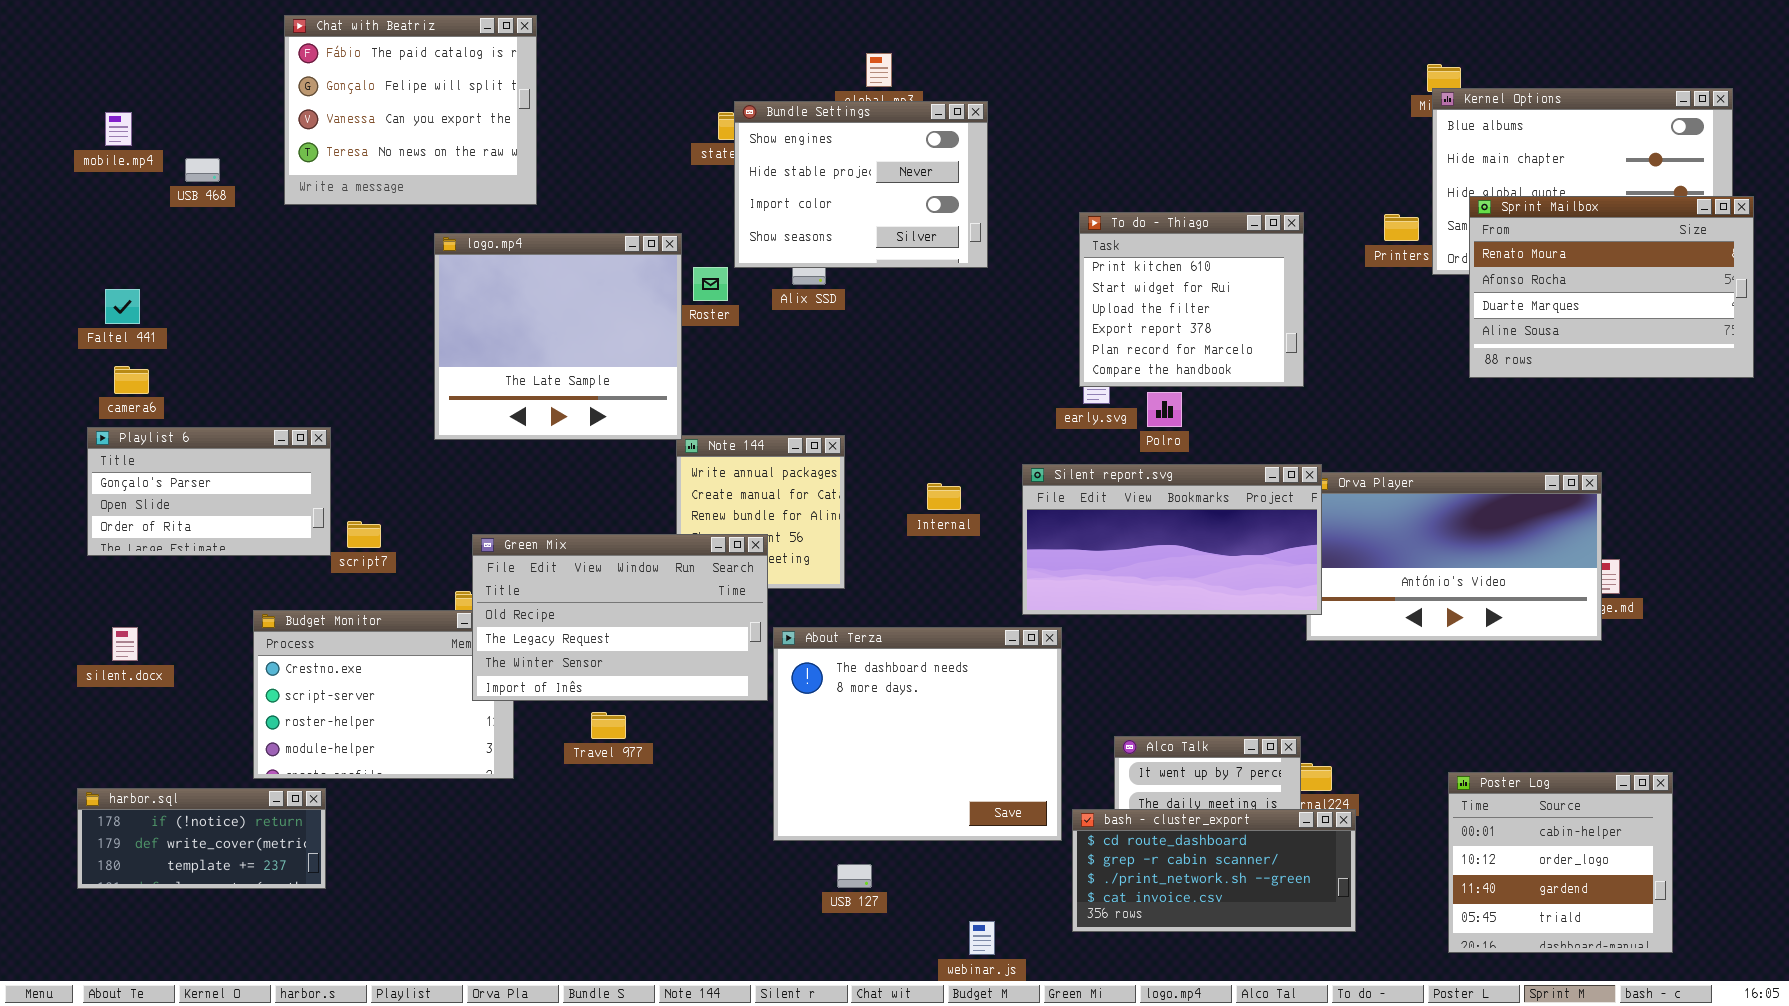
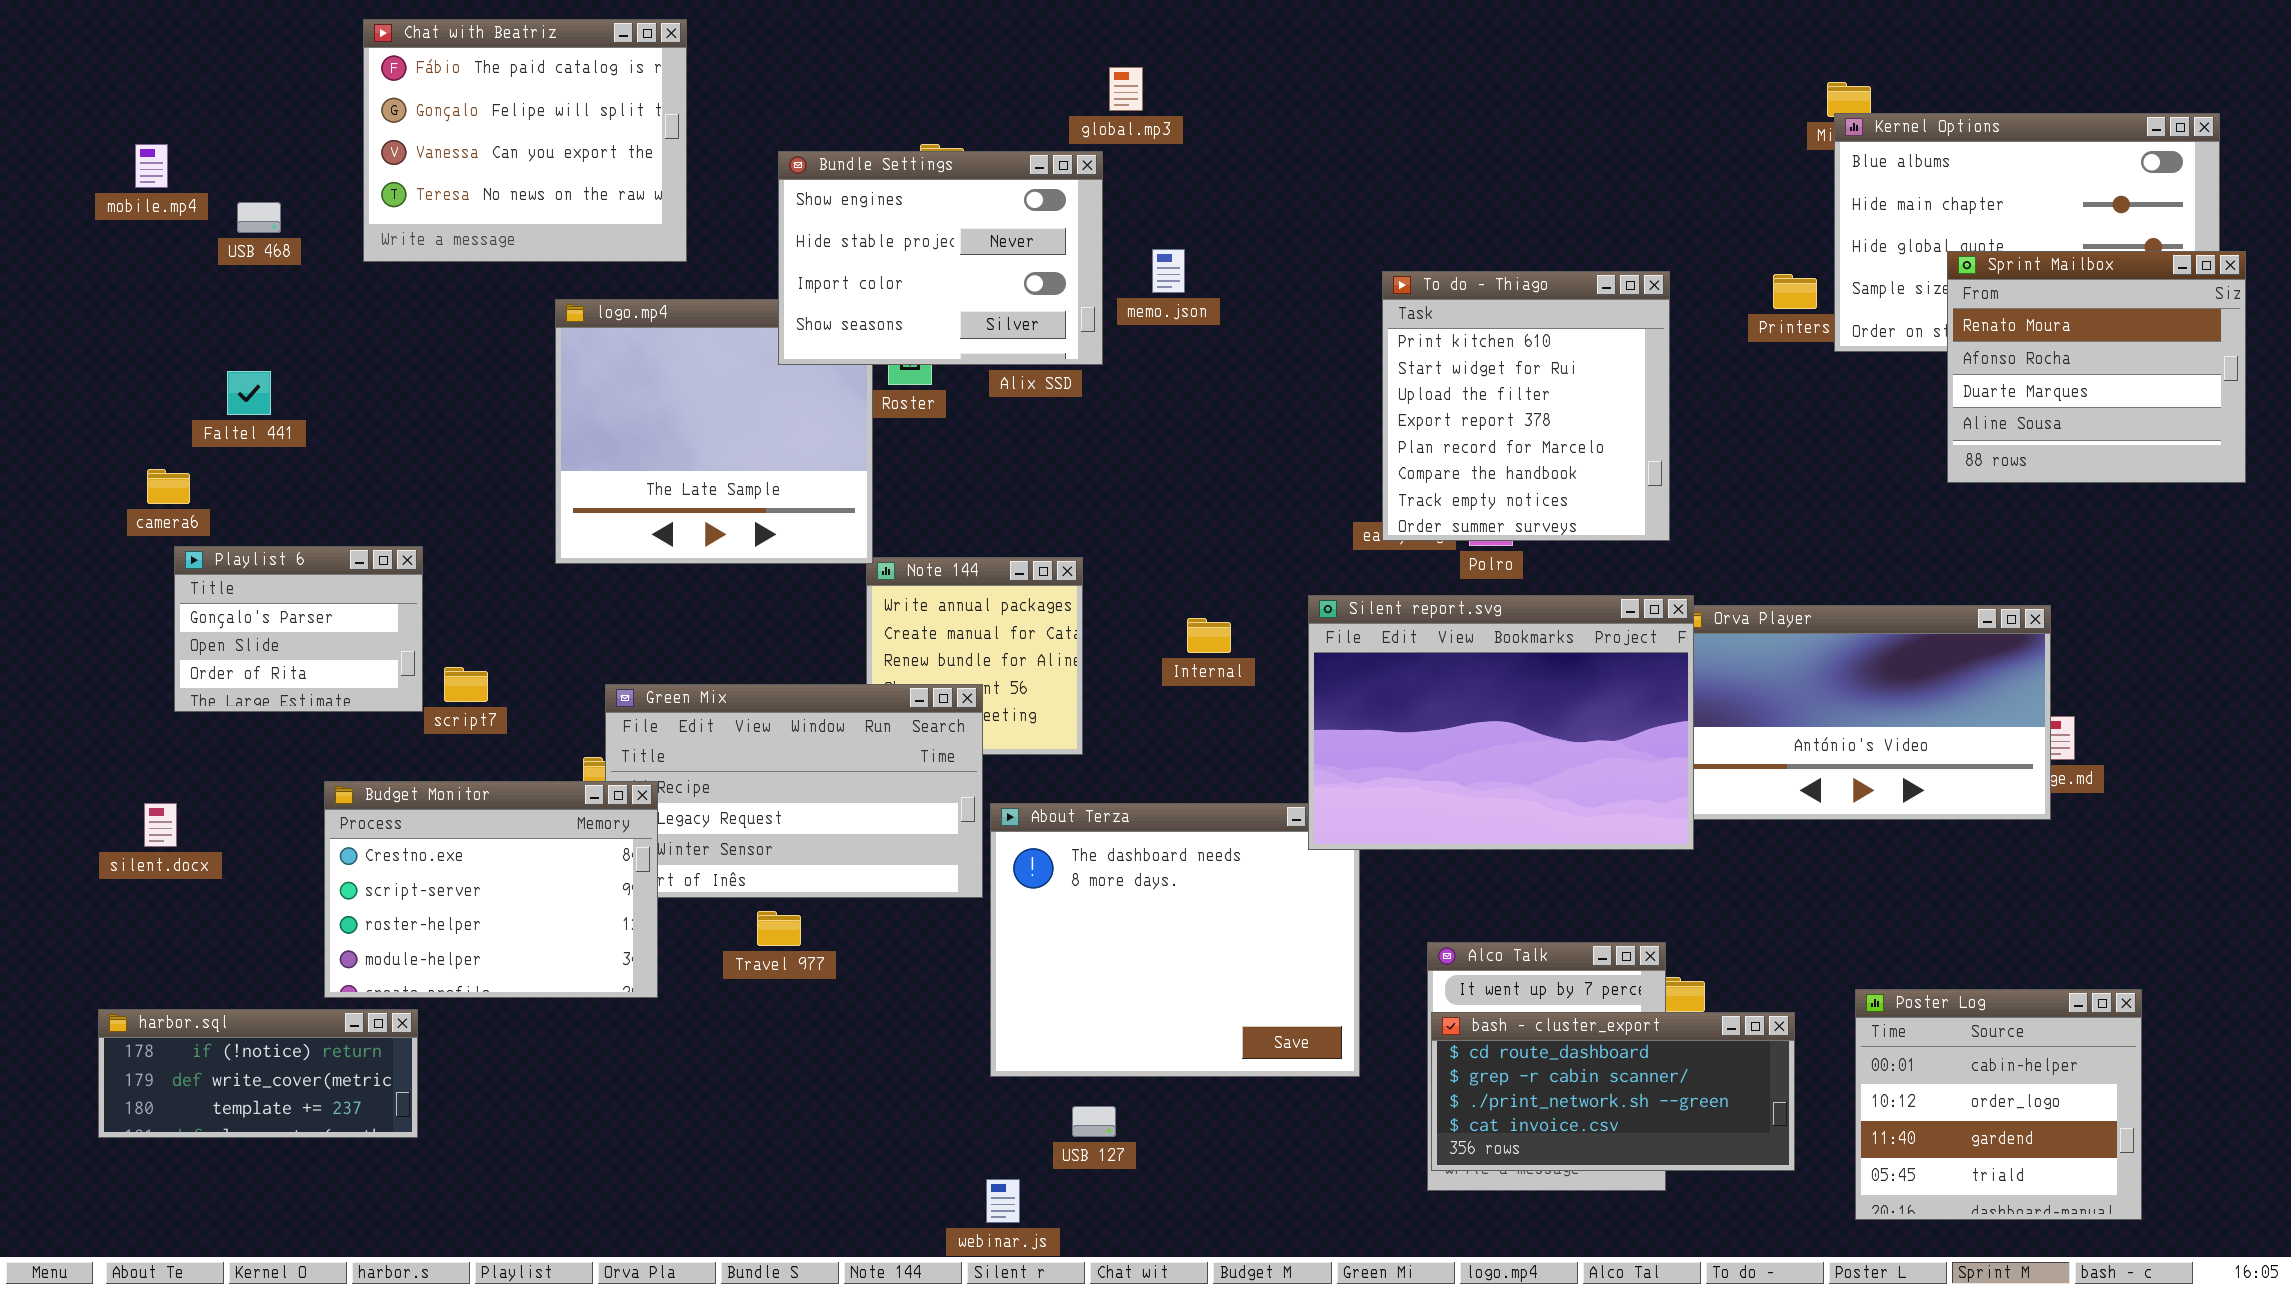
Bundle Settings: [734,101,988,268] -> [778,151,1103,365], moved
Sprint Mailbox: [1469,196,1754,378] -> [1947,251,2246,483], resized
To do - Thiago: [1079,212,1304,387] -> [1382,271,1670,541], resized
Faltel 441: [105,289,140,324] -> [227,371,271,415], moved
Playlist 6: [87,427,331,556] -> [174,546,423,712], resized
Silent report.svg: [1022,464,1322,615] -> [1308,595,1694,850], resized
Budget Monitor: [253,610,514,779] -> [324,781,658,998], raised
bash - cluster_export: [1072,809,1356,932] -> [1431,1012,1795,1171], moved
webinar.js: [969,921,995,955] -> [986,1179,1020,1223], moved

